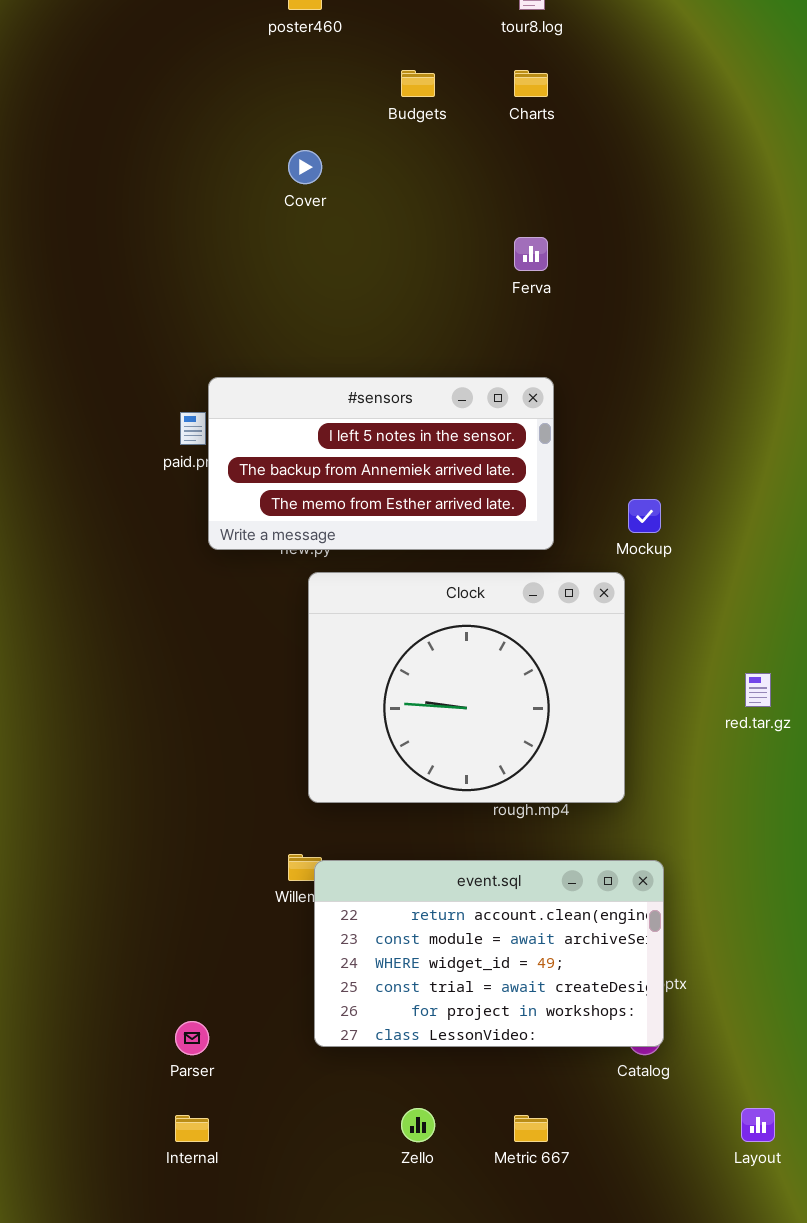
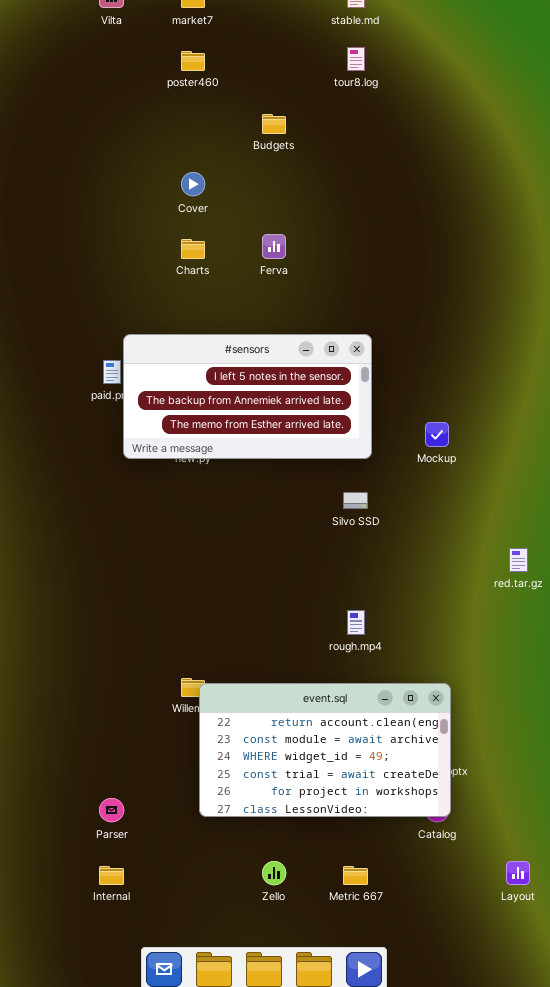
Charts: [514,70,548,97] -> [181,239,205,259], moved
Ferva: [514,237,548,271] -> [262,234,286,259], moved
Clock: [308,572,625,803] -> none, closed

